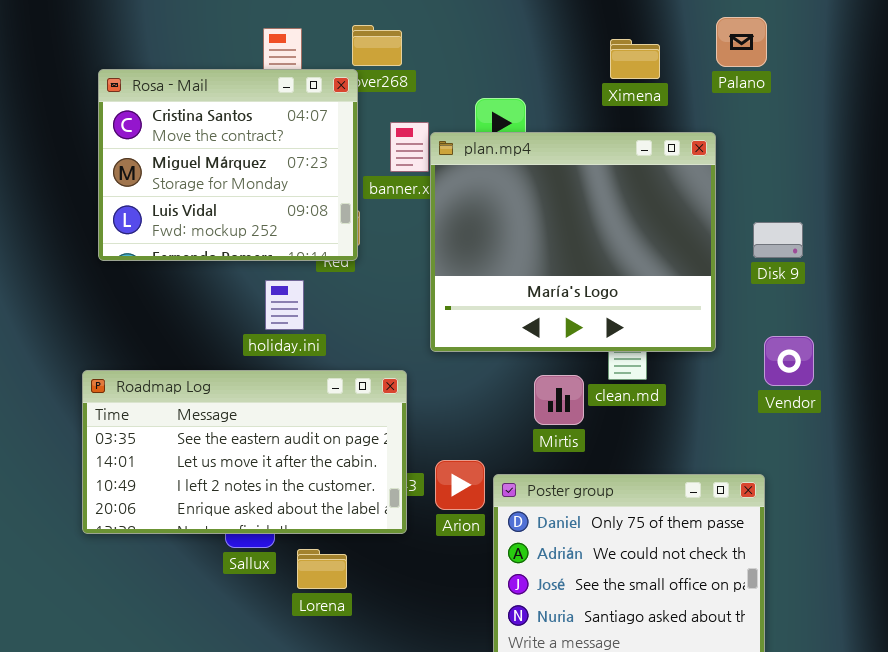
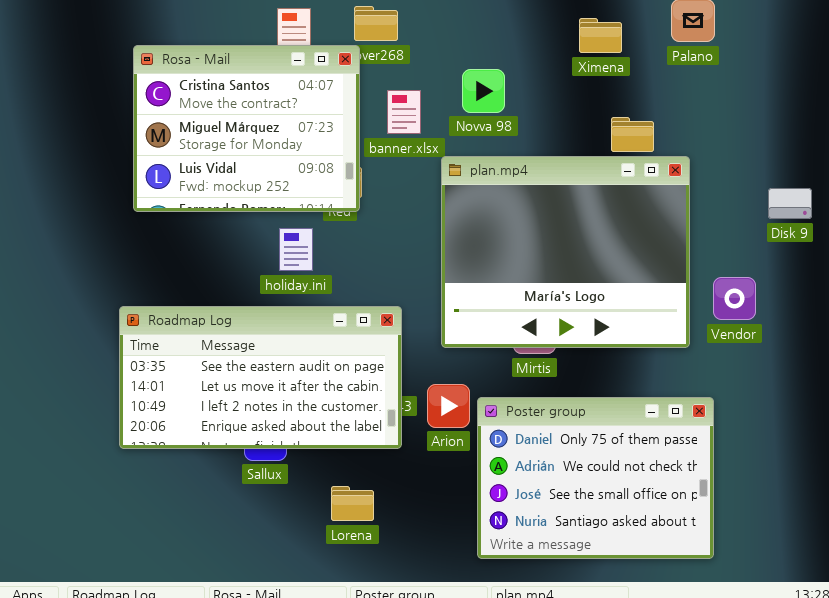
plan.mp4: [430,132,716,352] -> [441,156,690,348], moved
Disk 9: [753,222,803,258] -> [768,188,812,219], moved
Lorena: [297,549,347,589] -> [331,486,374,521], moved

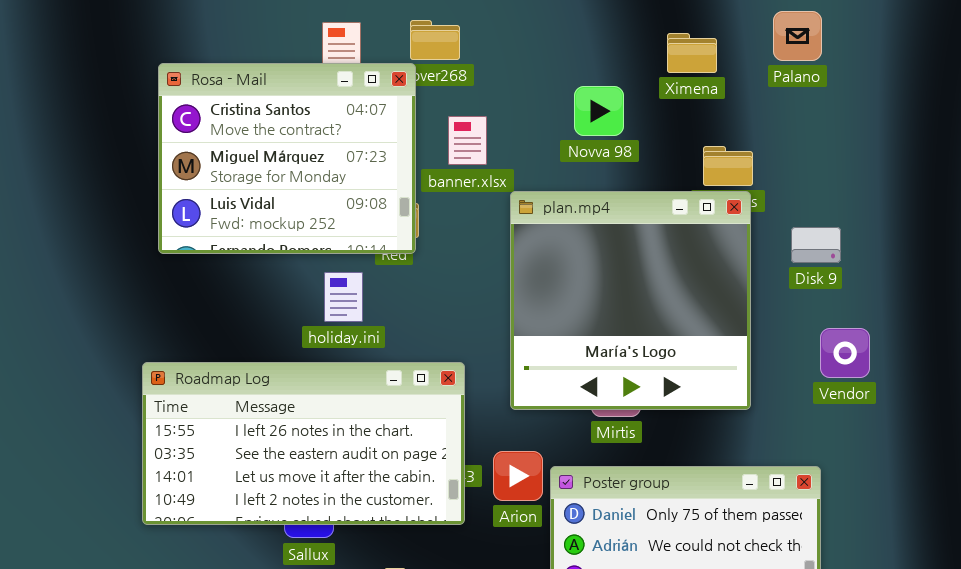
Novva 98: [462,69,505,113] -> [574,86,624,136], moved
plan.mp4: [441,156,690,348] -> [510,191,751,410], resized
Disk 9: [768,188,812,219] -> [791,227,841,263], moved
Roadmap Log: [119,306,402,449] -> [142,362,465,525], scrolled up 1 row

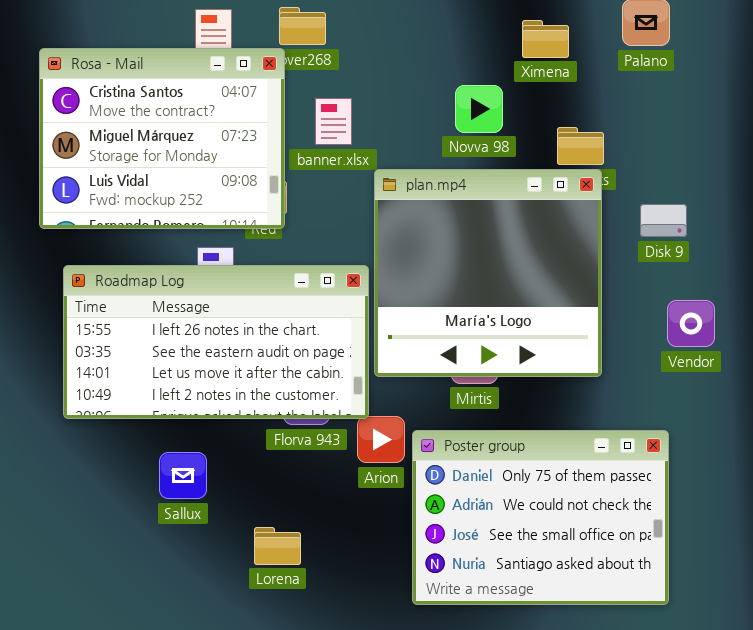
Novva 98: [574,86,624,136] -> [455,85,503,133], moved
Roadmap Log: [142,362,465,525] -> [63,265,369,419], moved

